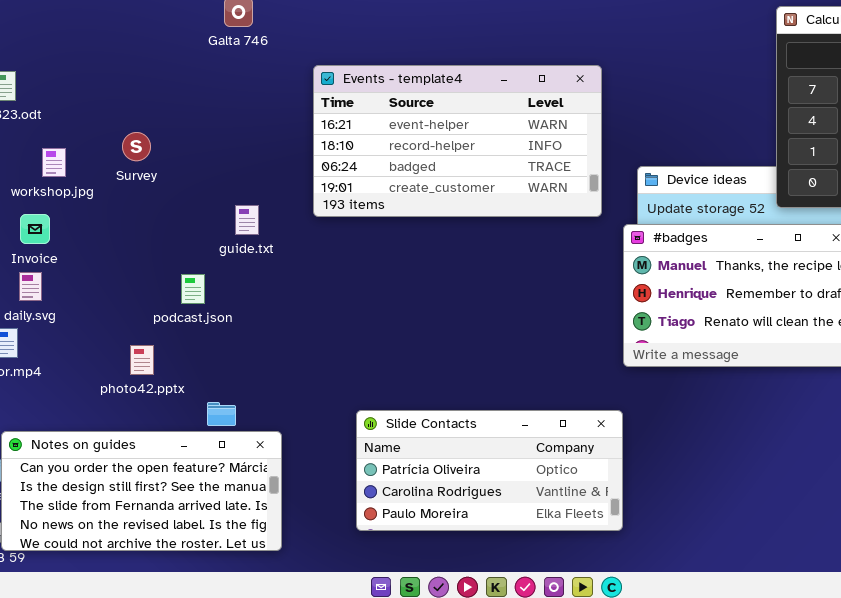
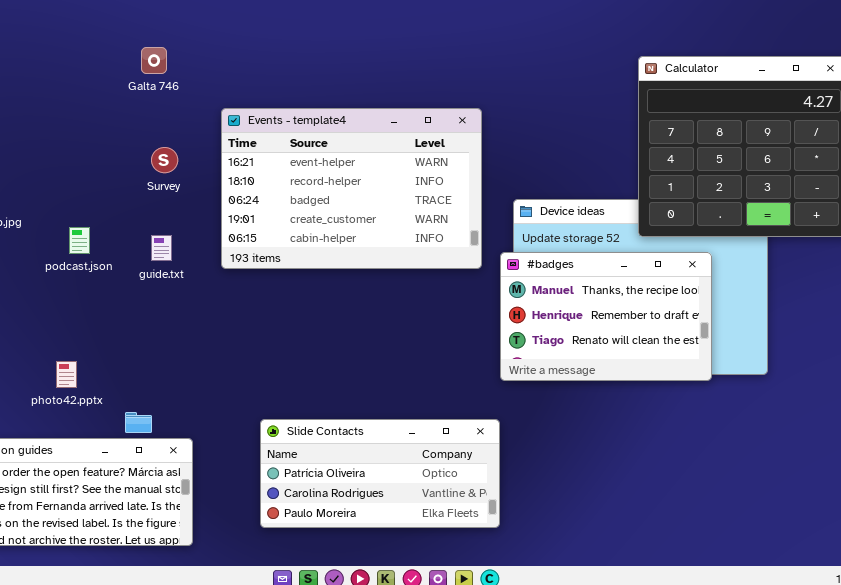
Events - template4: [313,65,602,217] -> [221,108,482,269], resized
Survey: [122,132,151,161] -> [151,147,178,173], moved
podcast.json: [181,274,205,304] -> [69,227,90,254], moved

